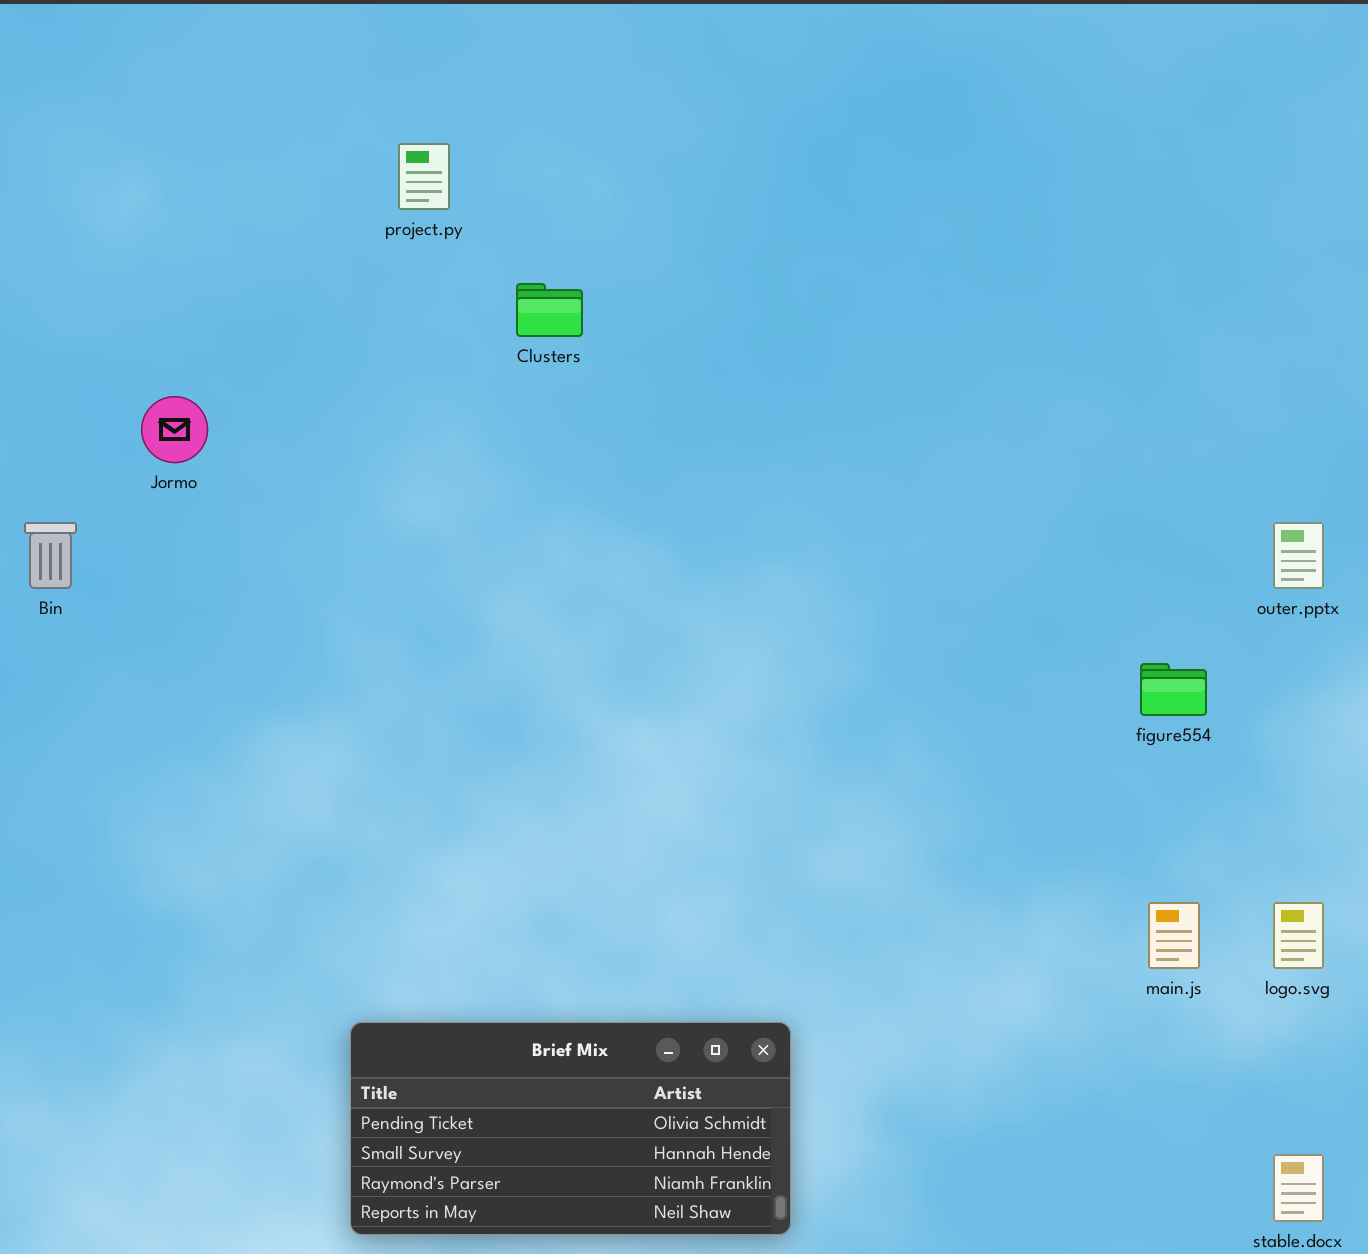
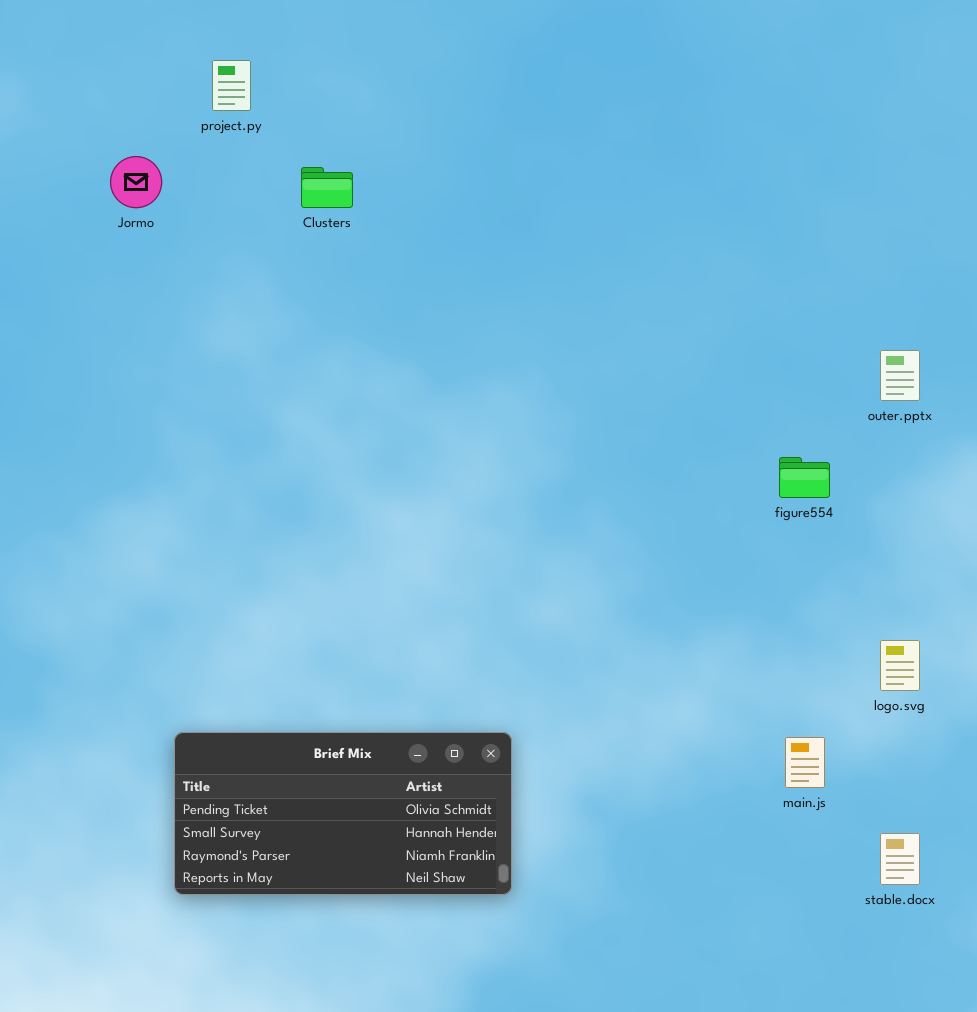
Jormo: [141,396,208,463] -> [110,156,162,208], moved
main.js: [1148,902,1200,969] -> [785,737,825,788], moved

